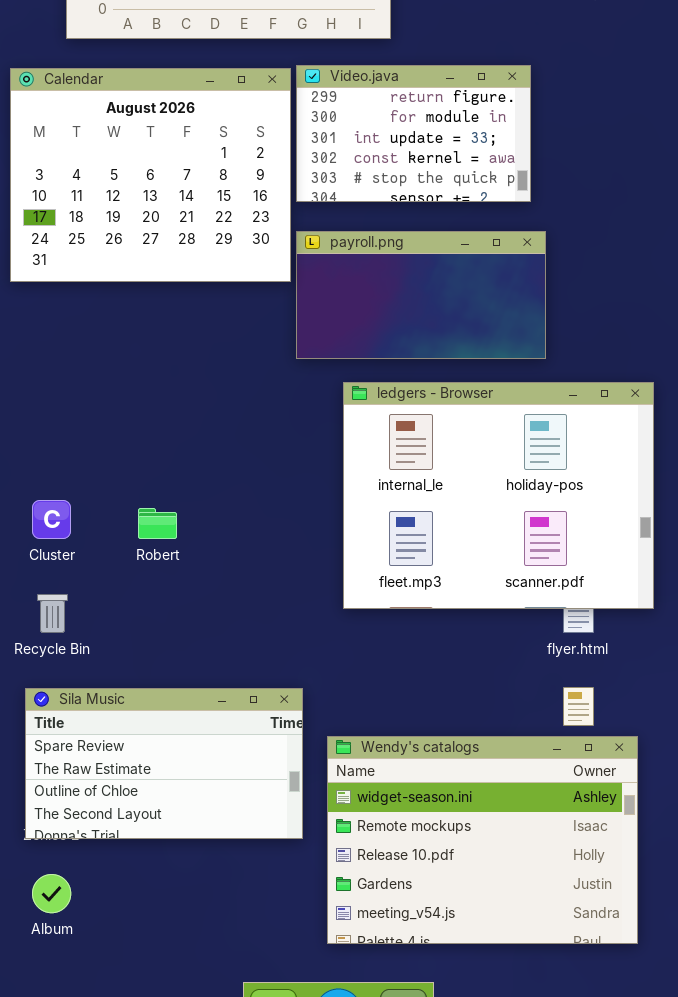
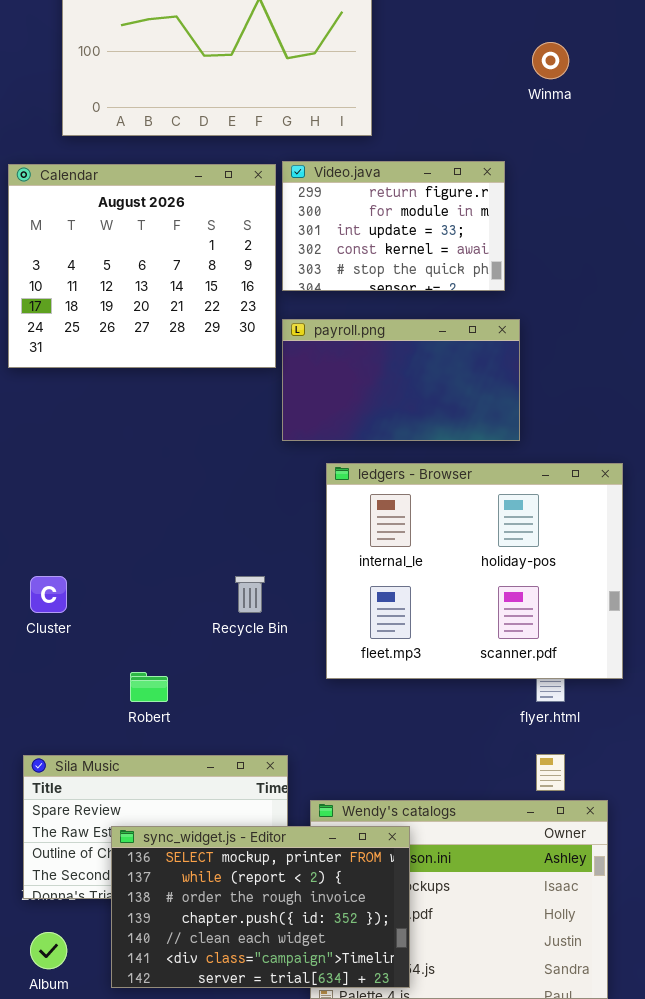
Robert: [138,508,177,539] -> [130,672,168,702], moved
Recycle Bin: [37,594,68,633] -> [235,576,265,613], moved
sync_widget.js - Editor: none -> [111,826,410,988], opened

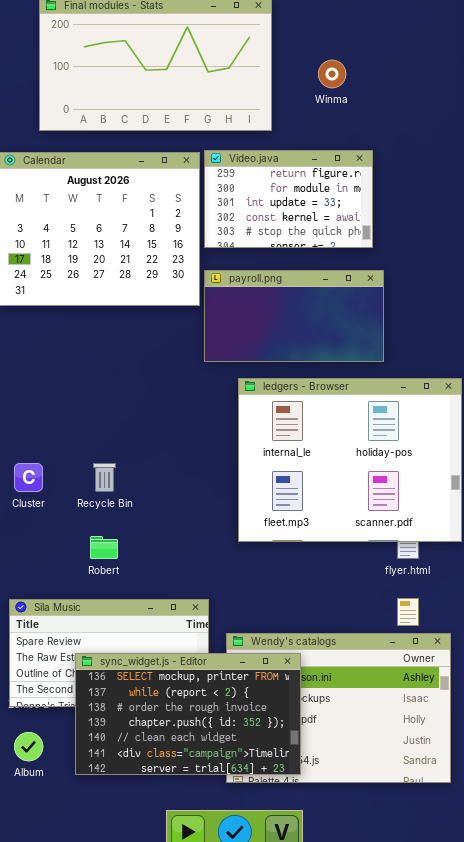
Winma: [532,42,569,79] -> [318,60,346,88], moved
Recycle Bin: [235,576,265,613] -> [93,463,116,492], moved

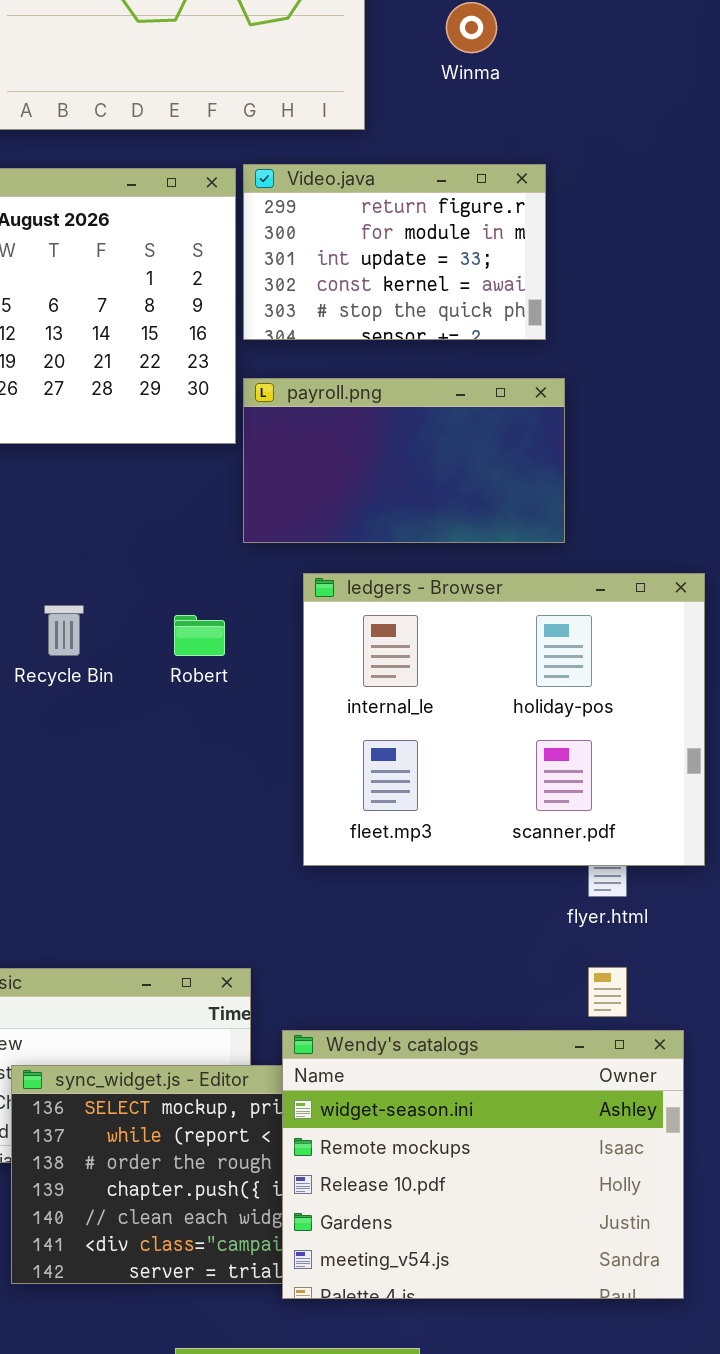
Recycle Bin: [93,463,116,492] -> [44,605,84,656], moved
Robert: [90,536,118,559] -> [174,615,225,656], moved
Wendy's catalogs: [226,633,451,783] -> [282,1030,684,1299], raised

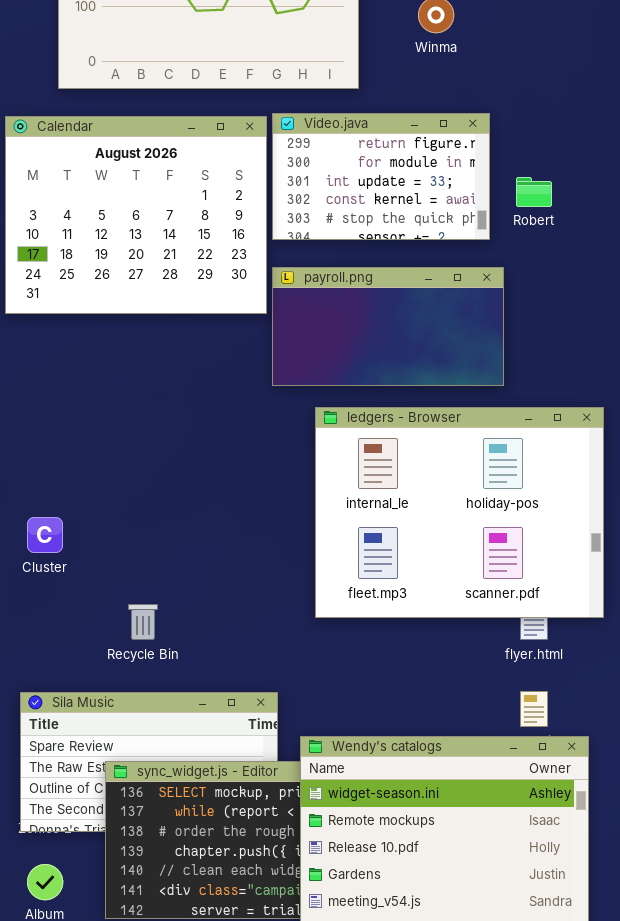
Recycle Bin: [44,605,84,656] -> [128,604,158,640], moved
Robert: [174,615,225,656] -> [516,177,552,207], moved

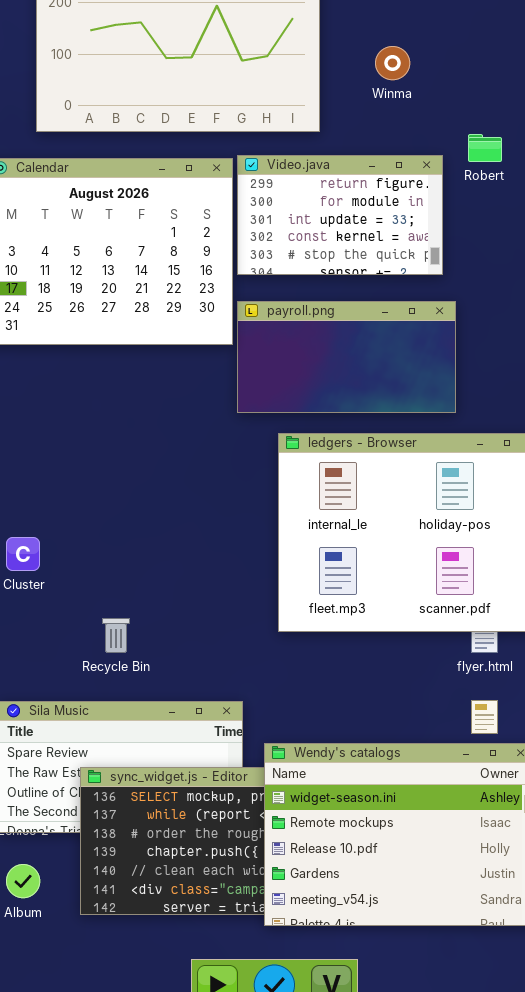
Robert: [516,177,552,207] -> [468,134,502,162], moved

